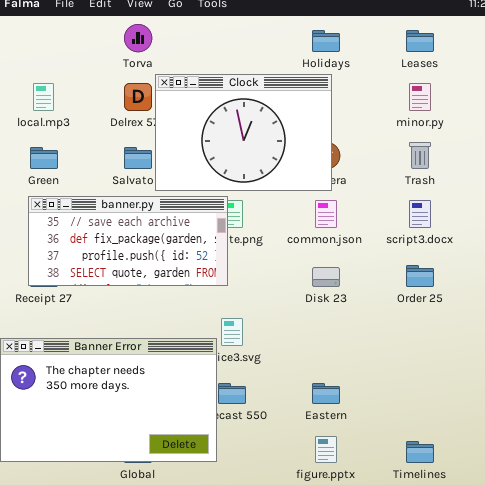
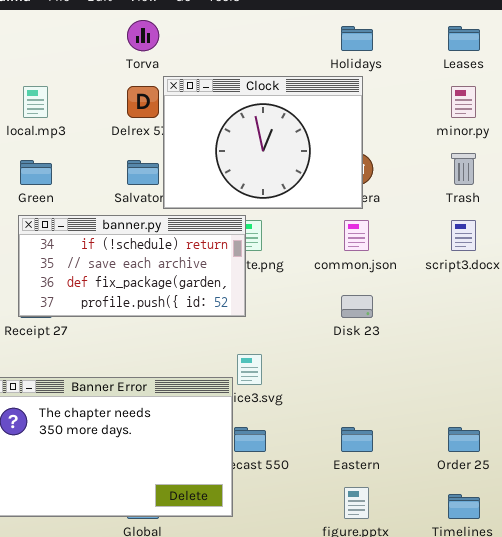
banner.py: [28,196,228,286] -> [18,215,246,317], scrolled up 1 row
Order 25: [406,265,434,287] -> [448,427,480,452], moved

